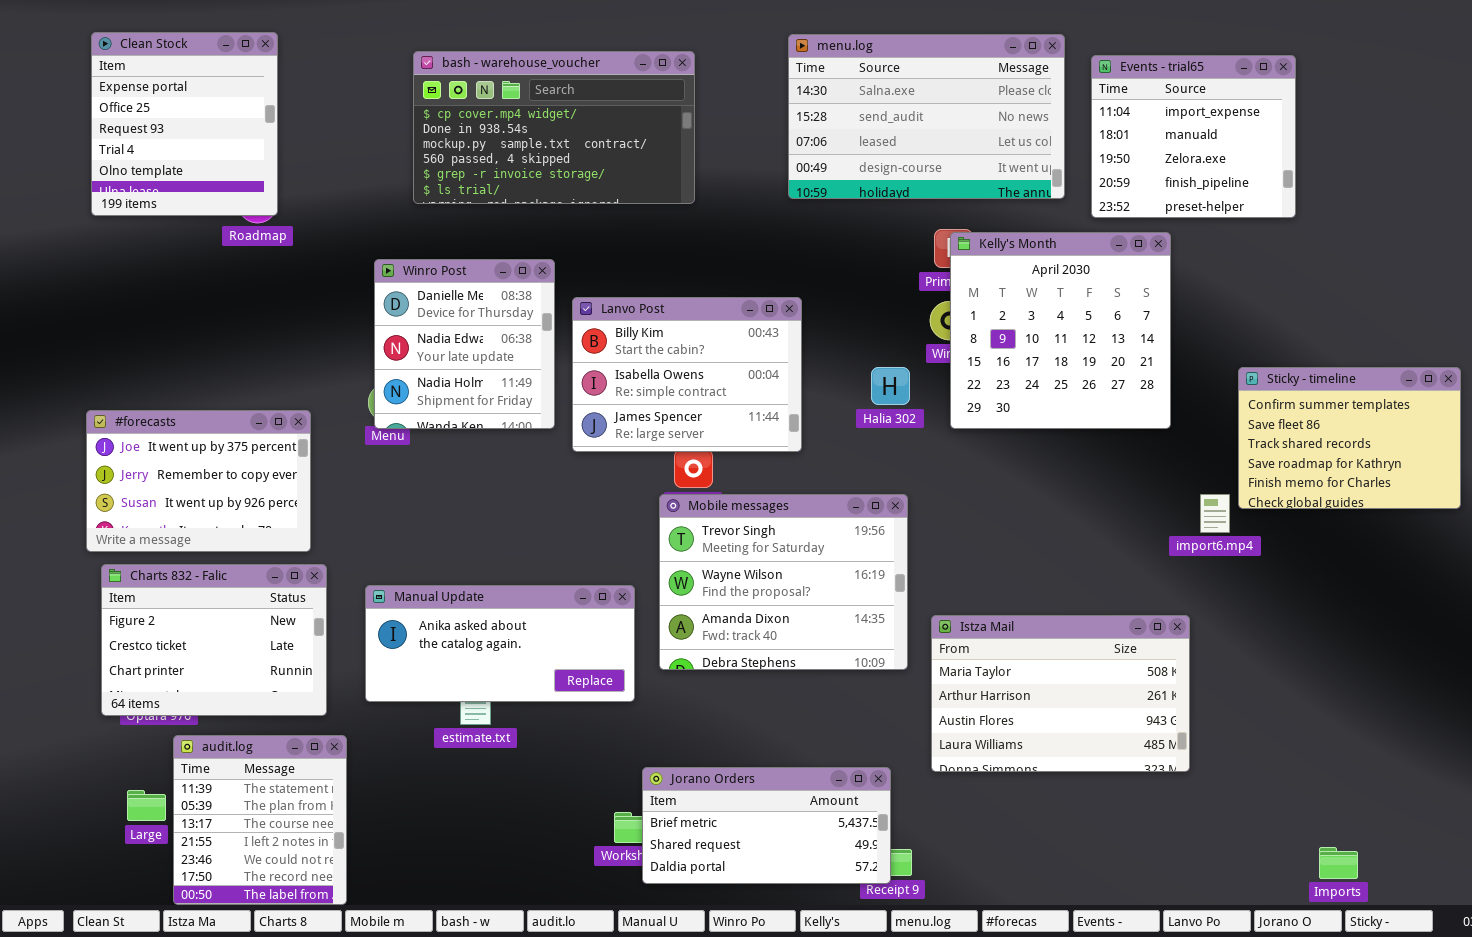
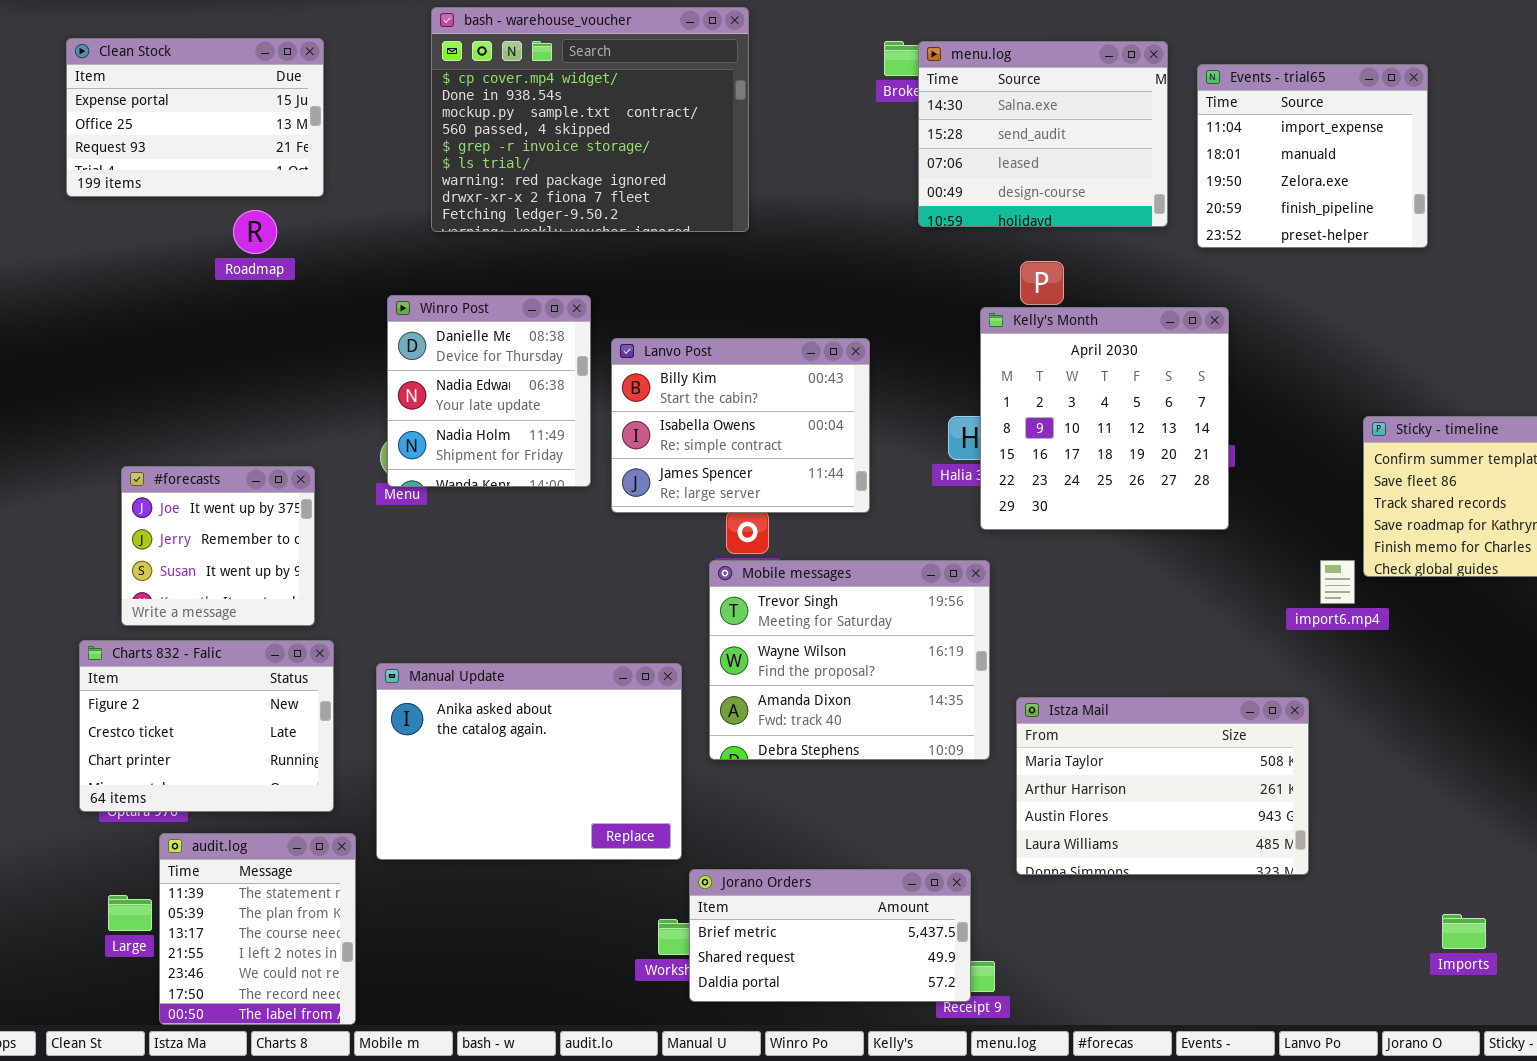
Clean Stock: [91,32,278,216] -> [66,38,324,197], resized
menu.log: [788,34,1065,199] -> [918,41,1168,227], resized
bash - warehouse_voucher: [413,51,695,204] -> [431,7,749,232], resized
Kelly's Month: [950,232,1171,429] -> [980,307,1229,530], moved
#forecasts: [86,410,311,552] -> [121,466,315,626], resized
Manual Update: [365,585,635,702] -> [376,663,682,860], resized
Imports: [1319,847,1358,879] -> [1442,914,1486,949], moved

